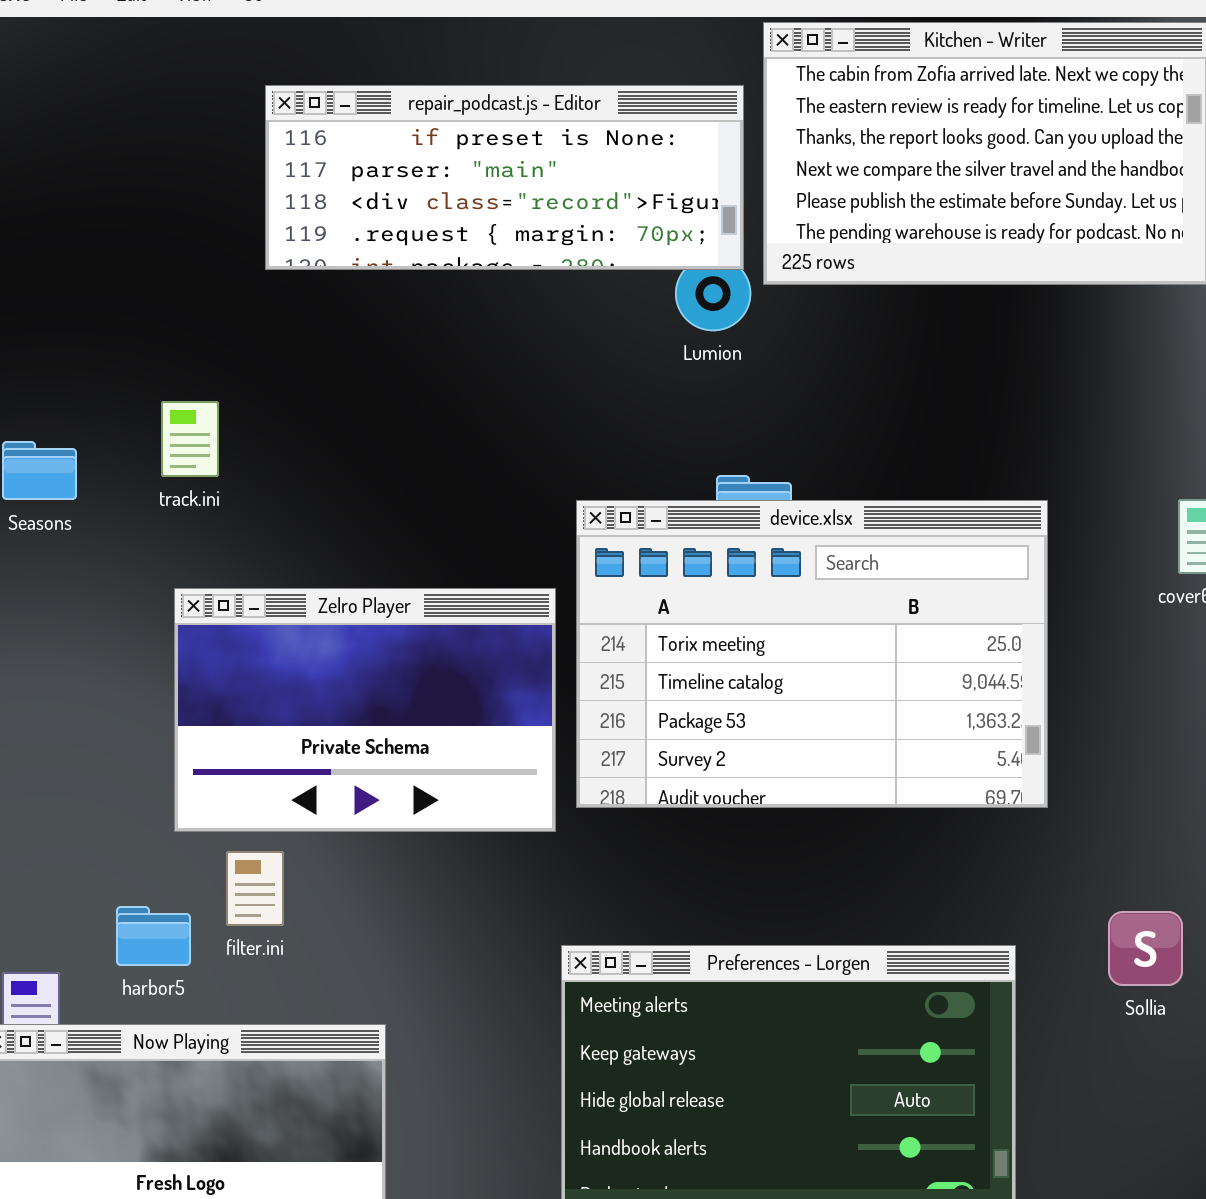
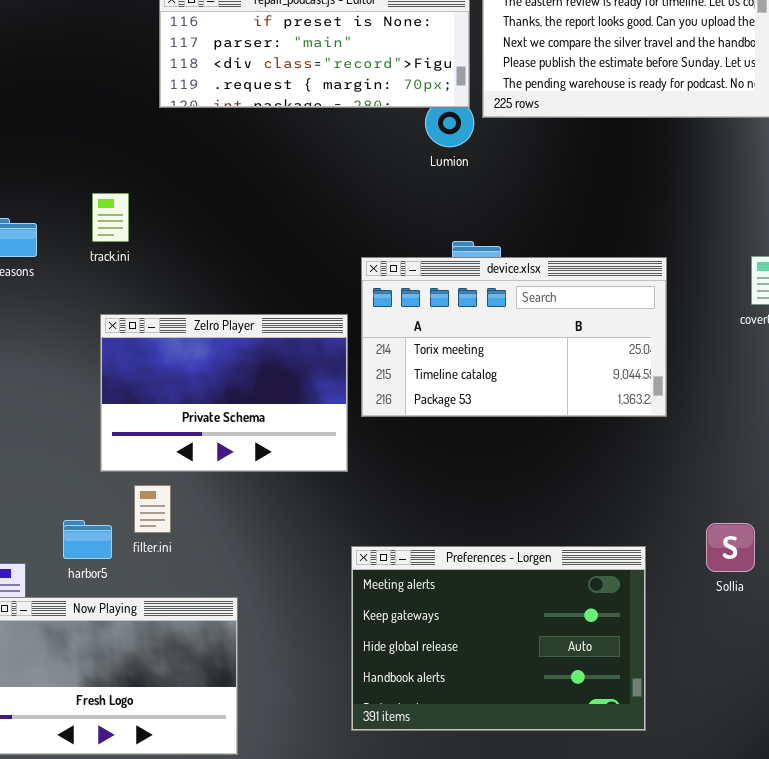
device.xlsx: [576,500,1048,808] -> [361,257,667,417], resized

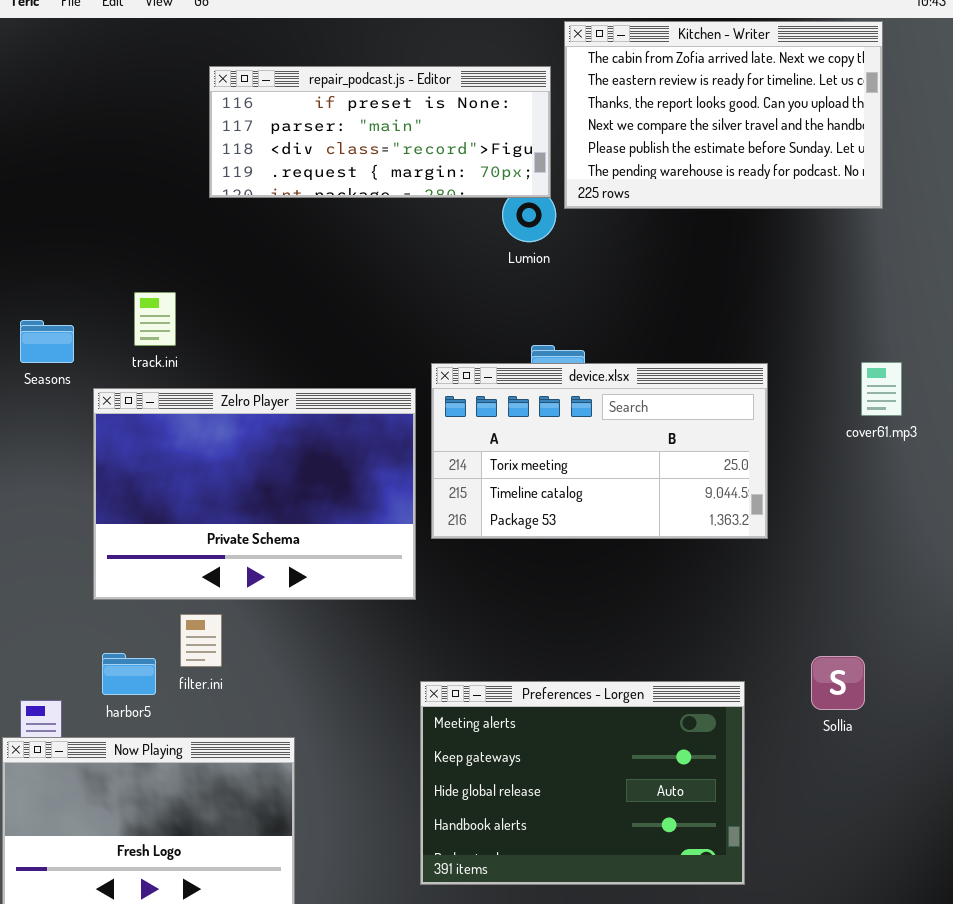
Zelro Player: [100,314,348,472] -> [93,388,416,600], resized

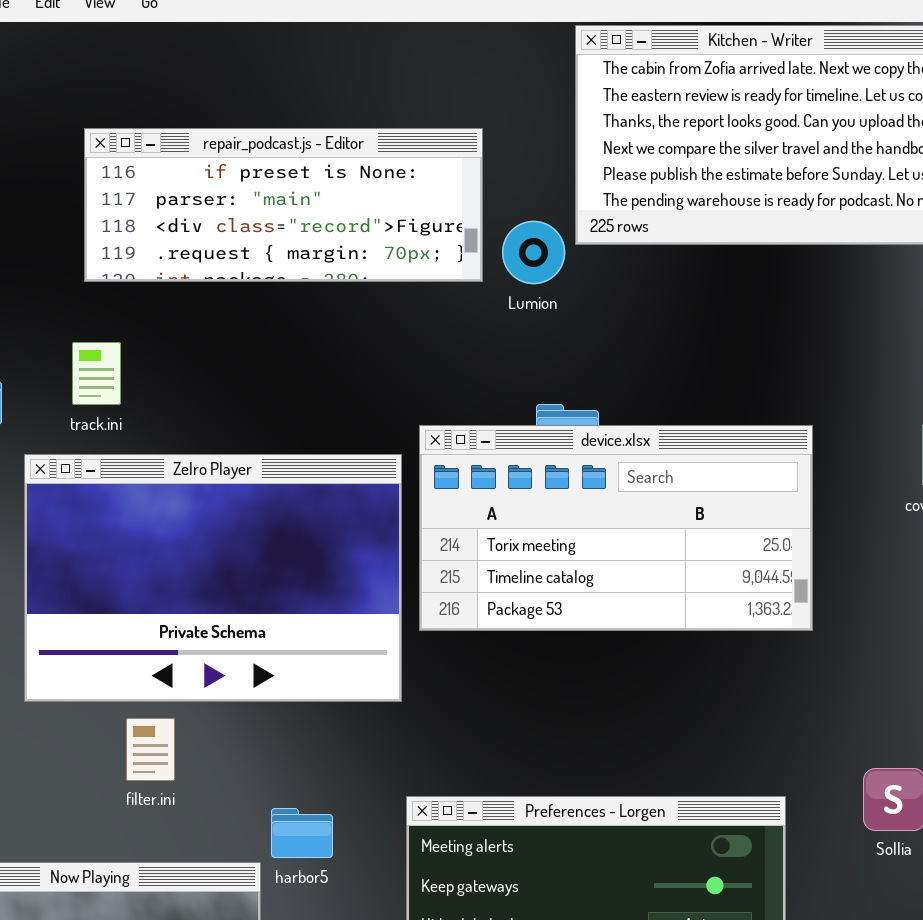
repair_podcast.js - Editor: [209,66,551,198] -> [84,128,483,282], moved
harbor5: [102,653,156,695] -> [271,808,333,858], moved

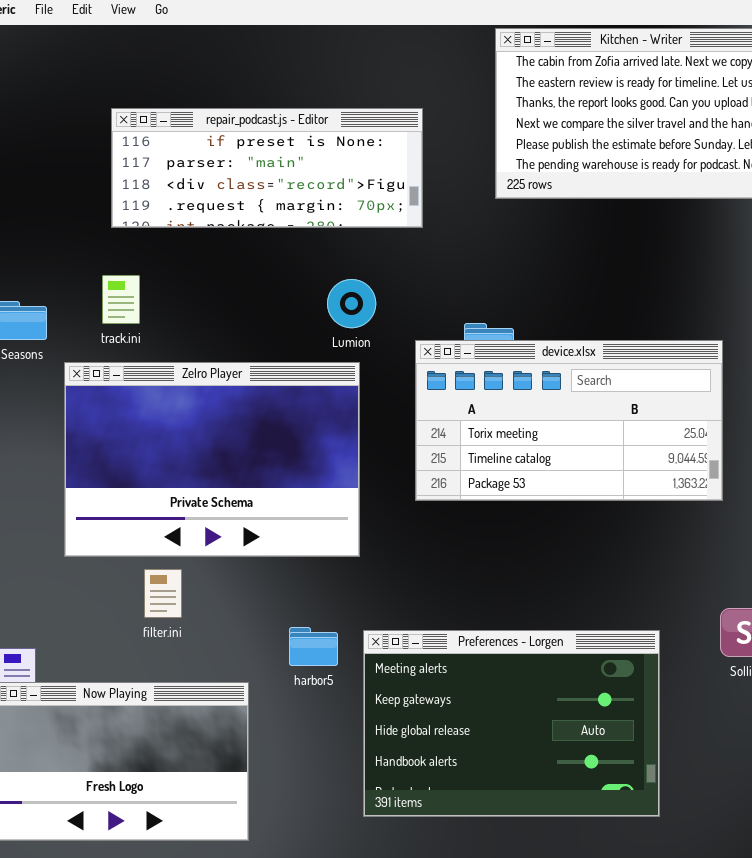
Lumion: [502,221,565,284] -> [327,279,376,328], moved
device.xlsx: [419,425,813,631] -> [415,340,723,501], moved
harbor5: [271,808,333,858] -> [289,627,338,666], moved

